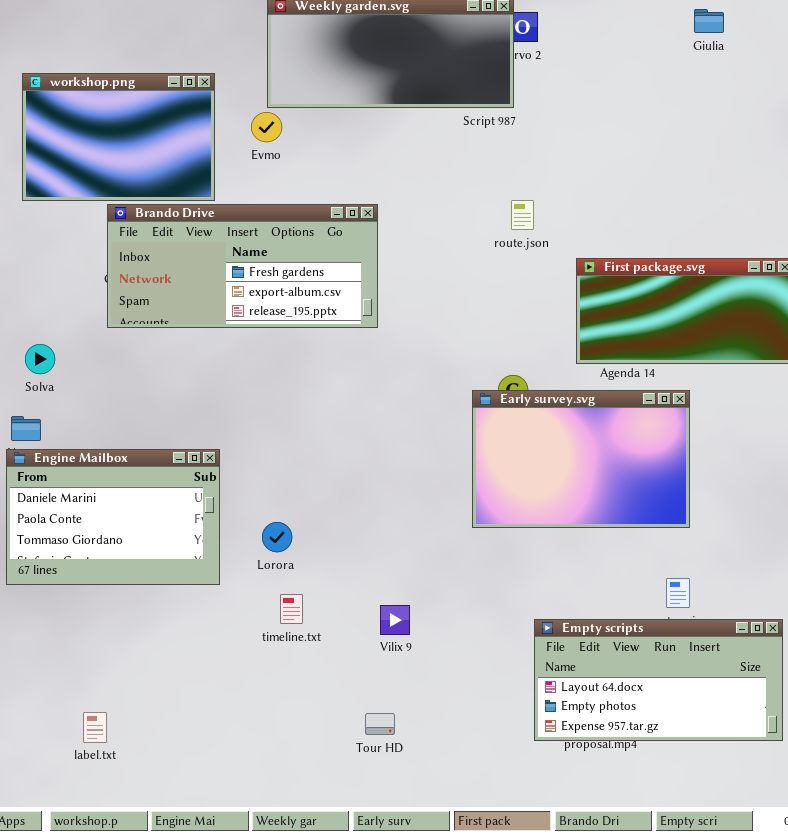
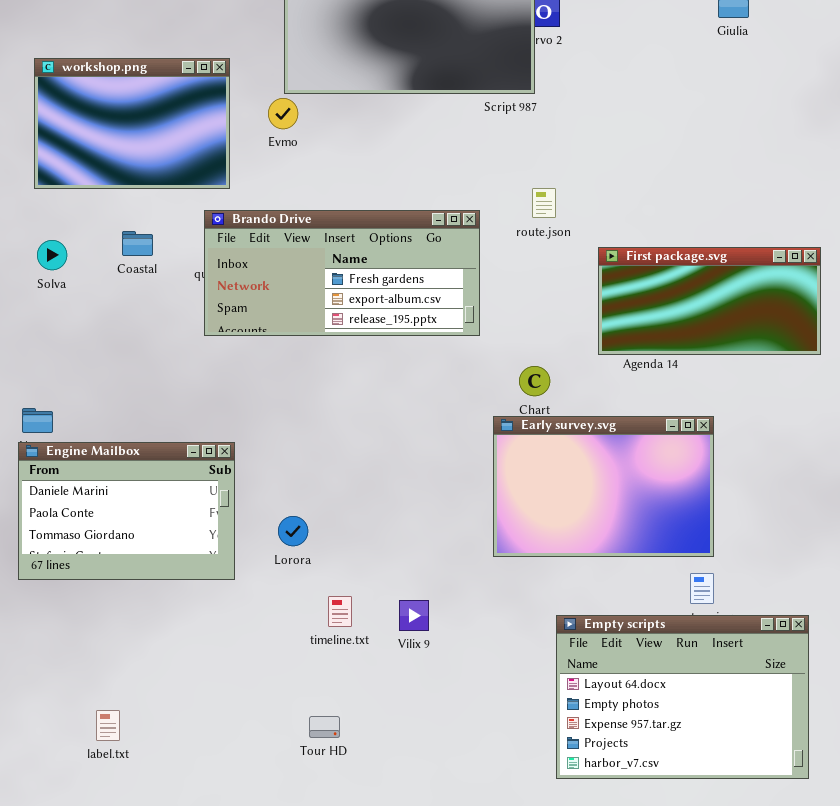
Brando Drive: [107,204,378,328] -> [204,210,480,336], moved
Solva: [25,344,55,374] -> [37,240,67,270], moved
Early survey.svg: [472,390,690,528] -> [493,416,714,557], moved
timeline.txt: [280,594,303,624] -> [328,596,352,627], moved
Empty scripts: [534,619,783,741] -> [556,615,809,779], resized
Tour HD: [365,713,395,735] -> [309,716,340,738], moved

